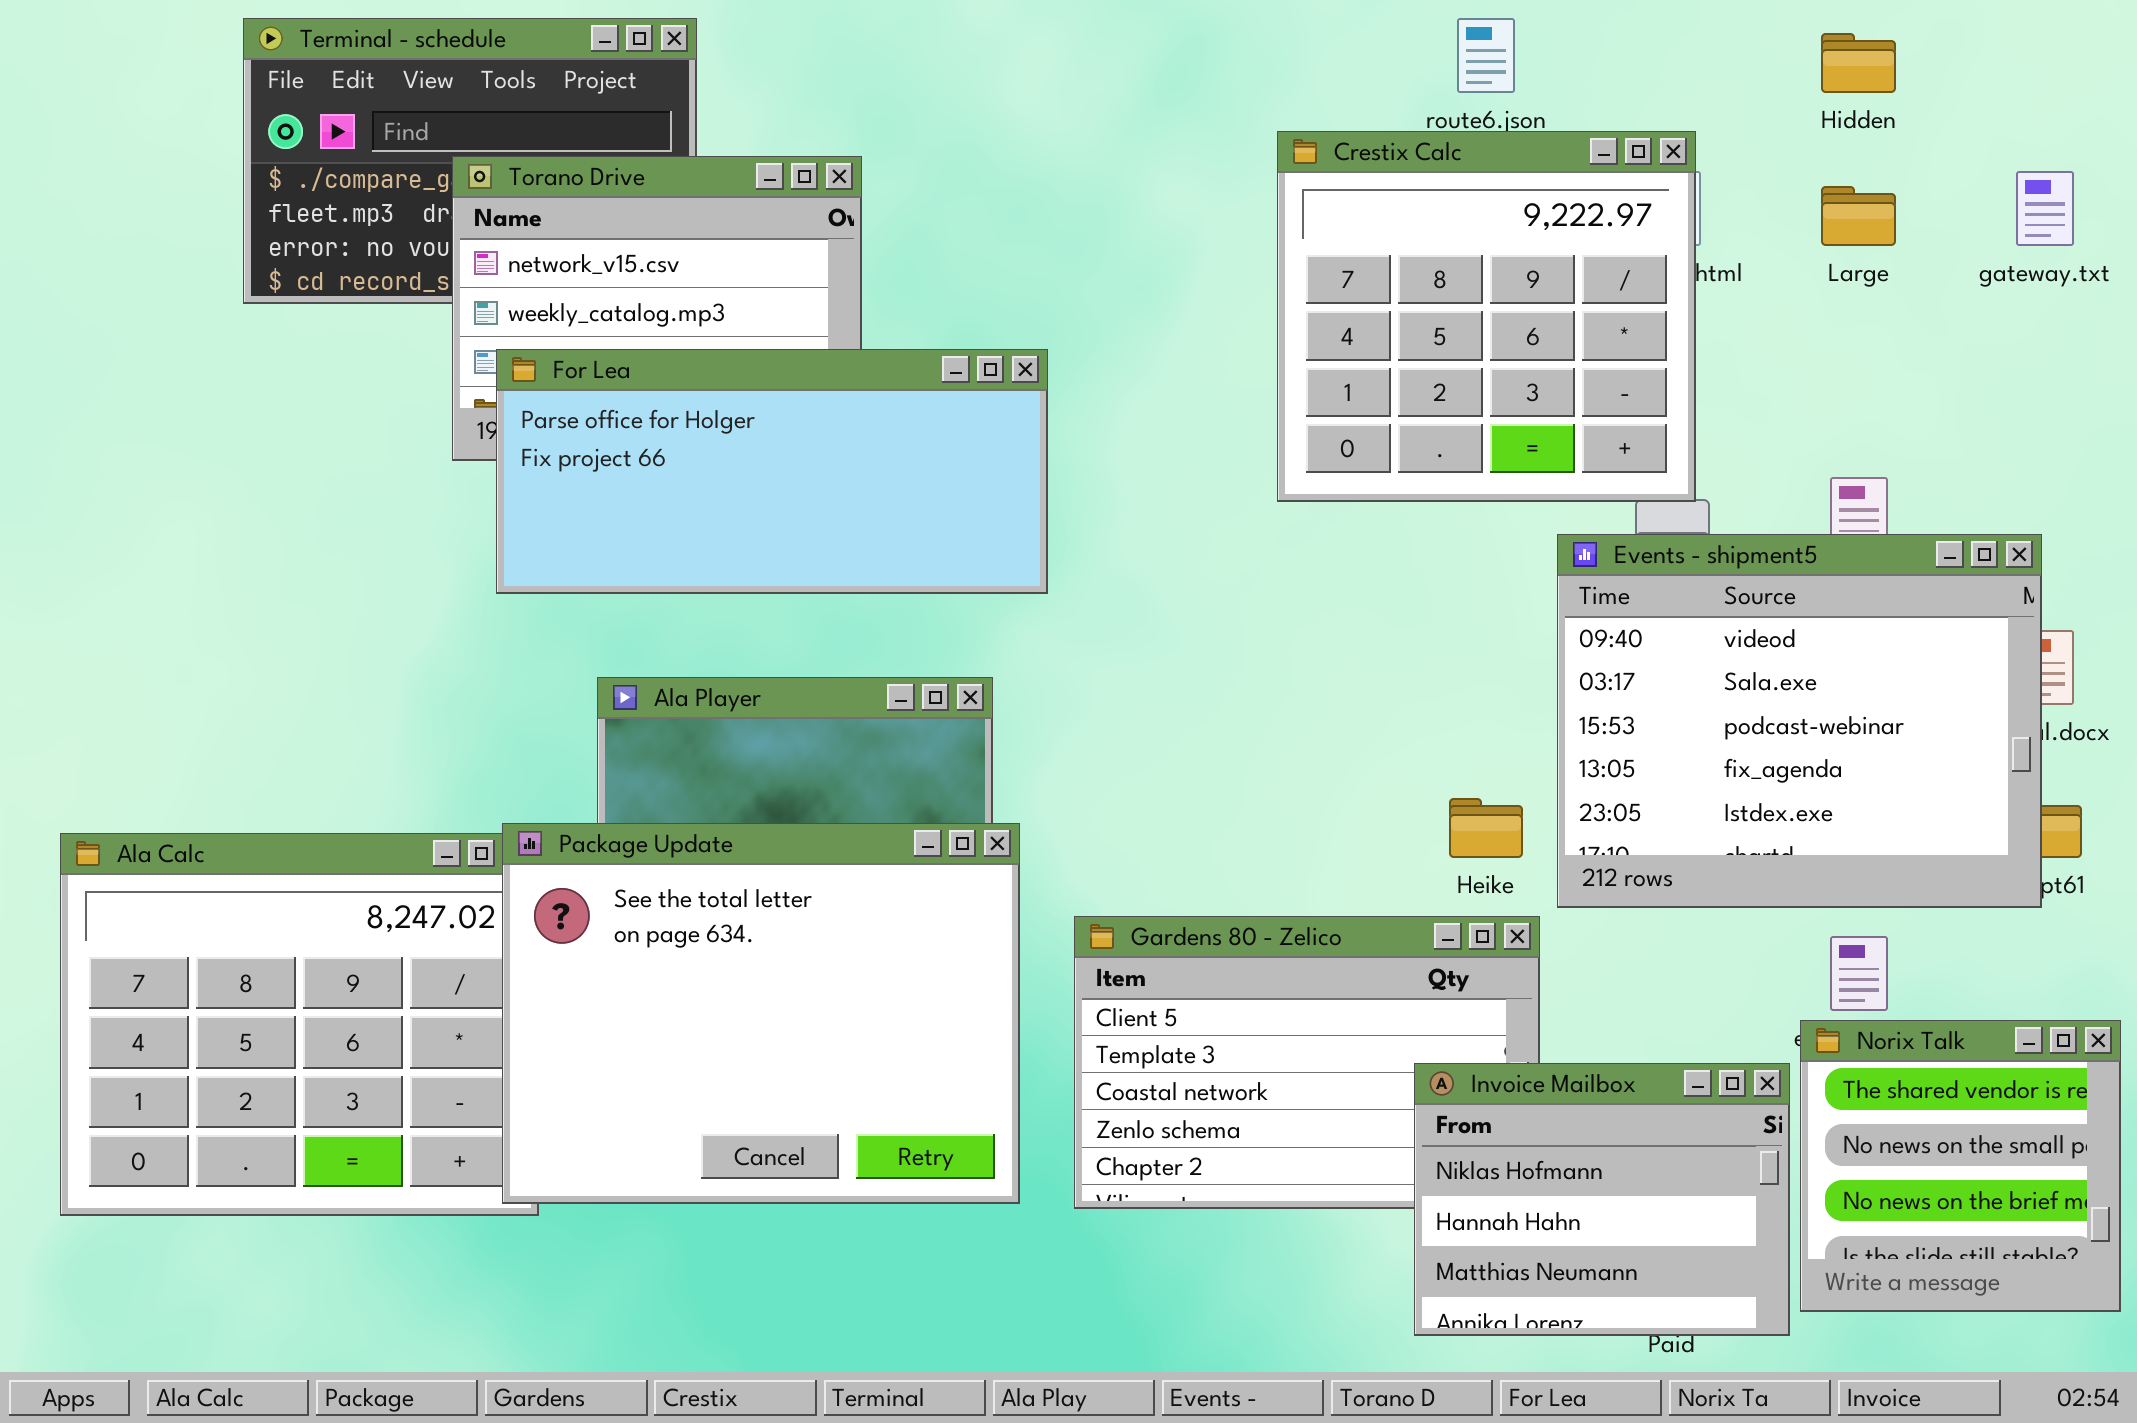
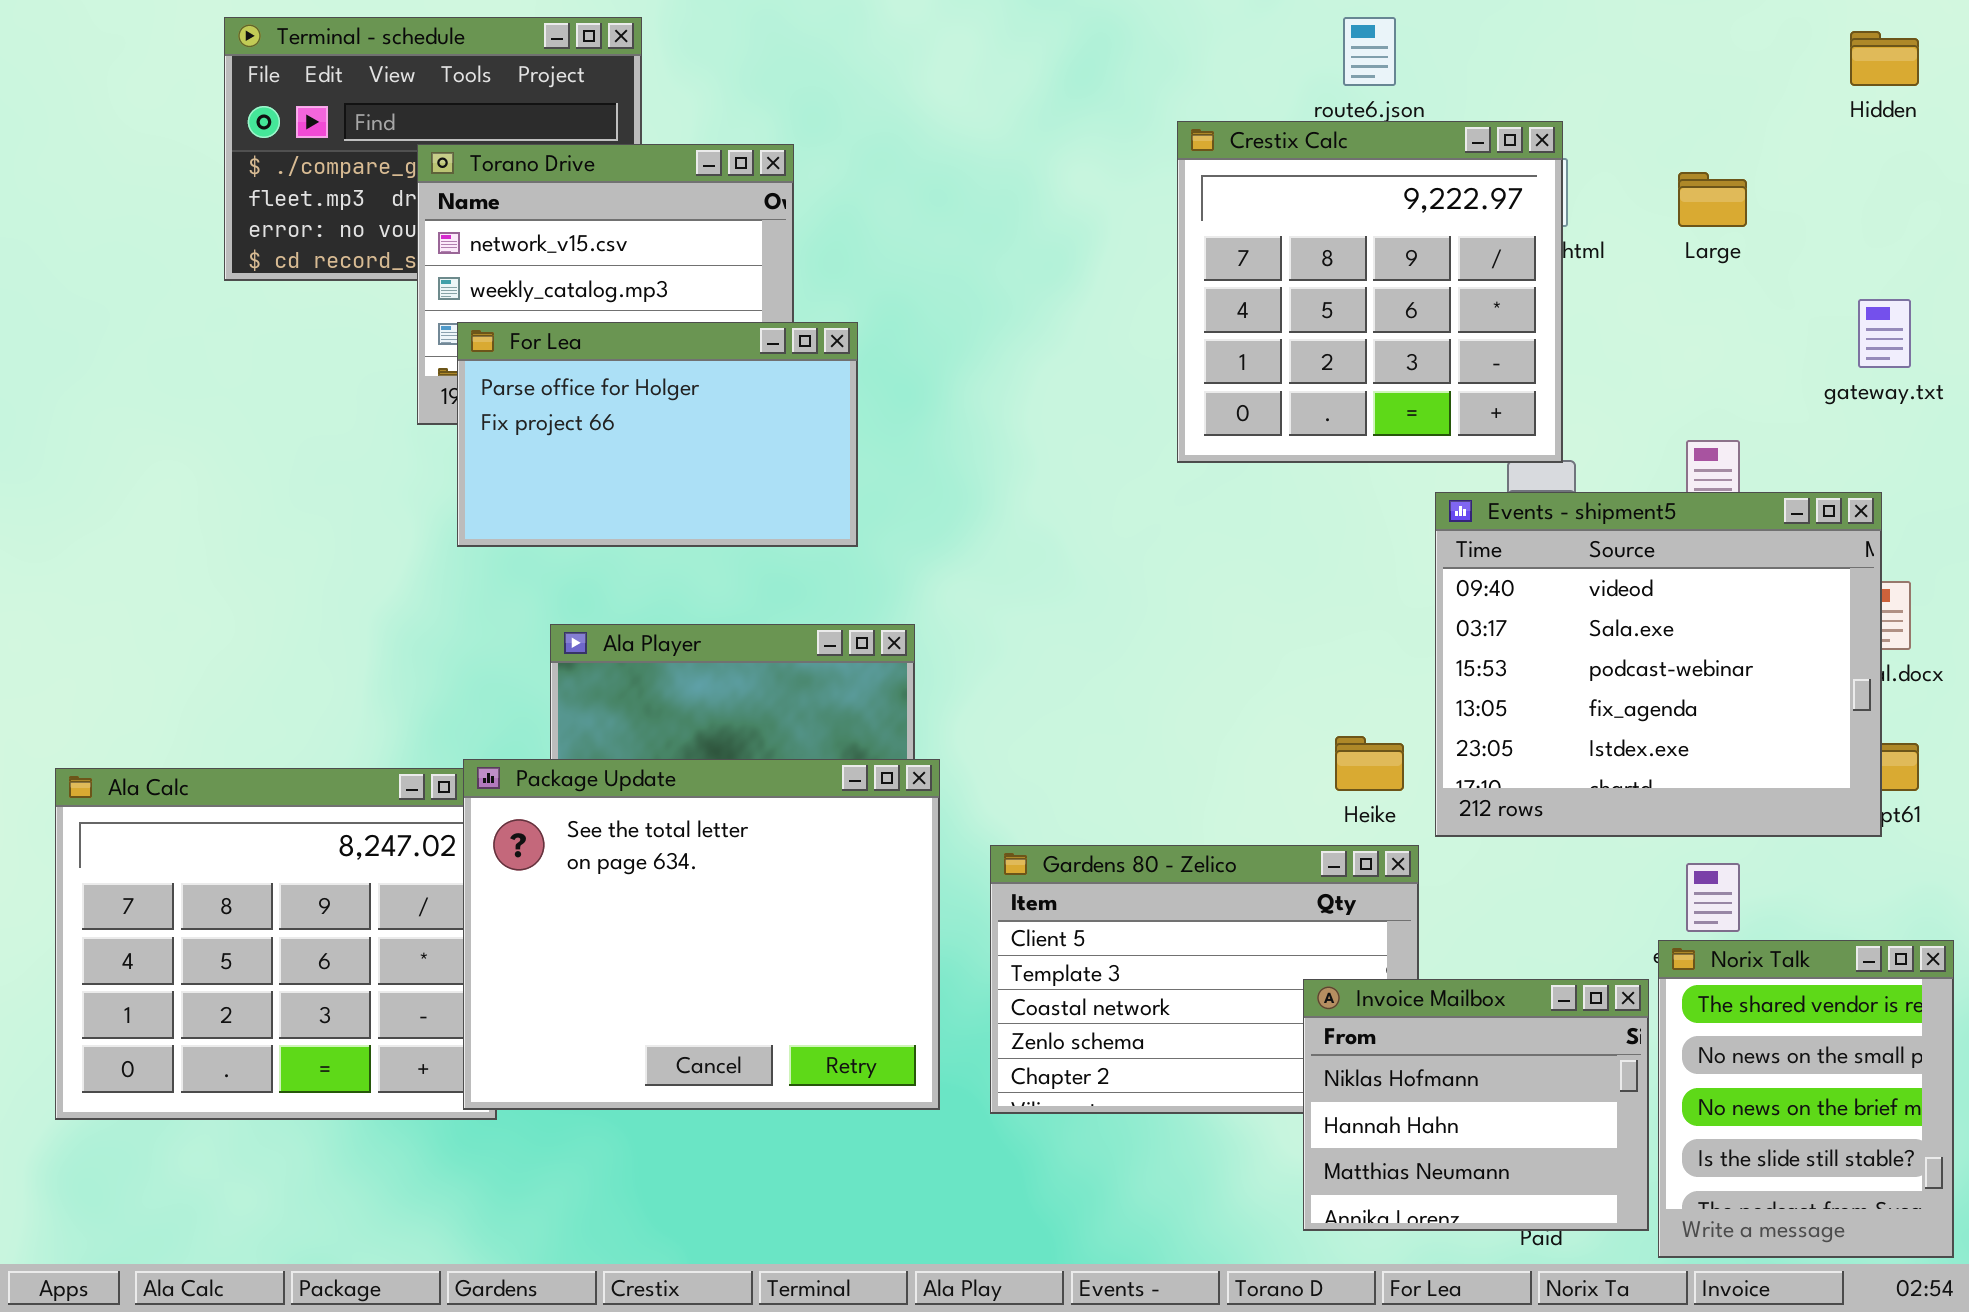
Hidden: [1821,33,1896,93] -> [1850,31,1919,86], moved
gateway.txt: [2016,171,2074,246] -> [1858,299,1911,368], moved
For Lea: [496,349,1048,594] -> [457,322,858,547], resized
Norix Talk: [1800,1020,2121,1312] -> [1658,940,1954,1258], resized

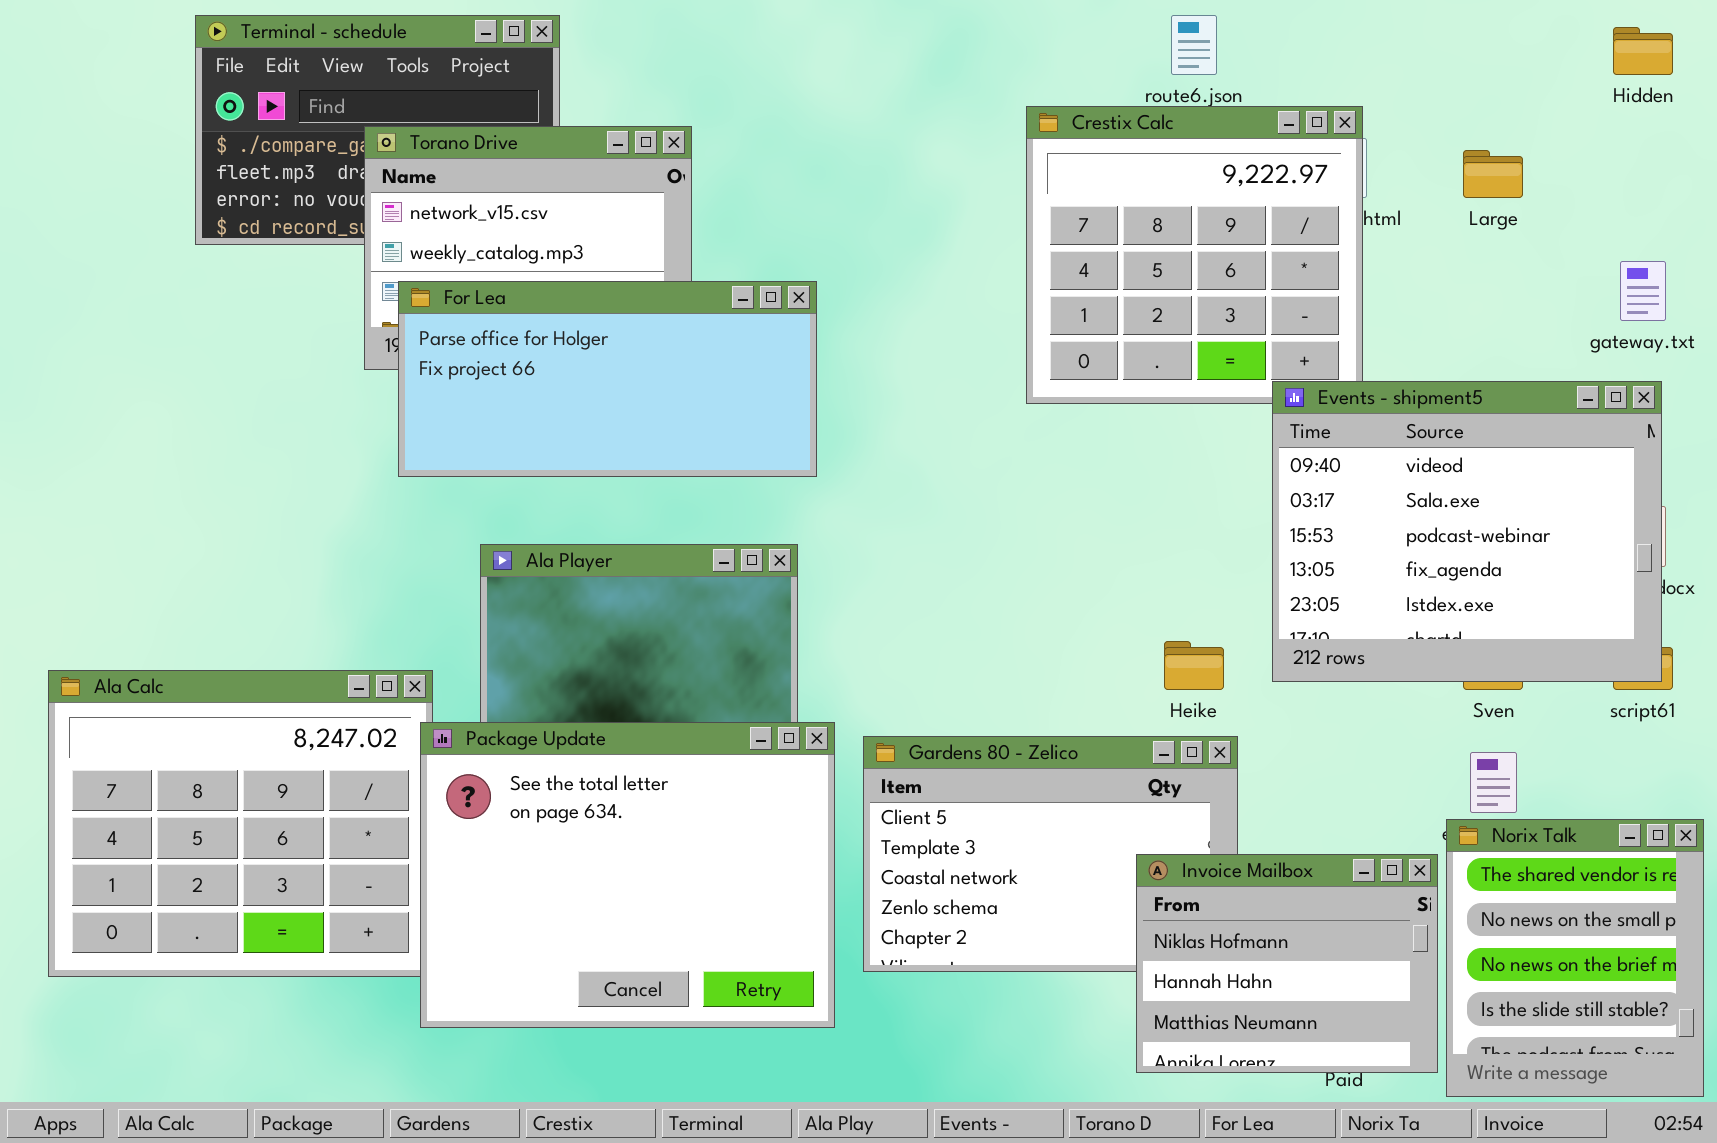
For Lea: [457,322,858,547] -> [398,281,817,477], resized
Events - shipment5: [1435,492,1882,837] -> [1272,381,1662,682], moved
Package Update: [463,759,940,1110] -> [420,722,835,1028], moved

